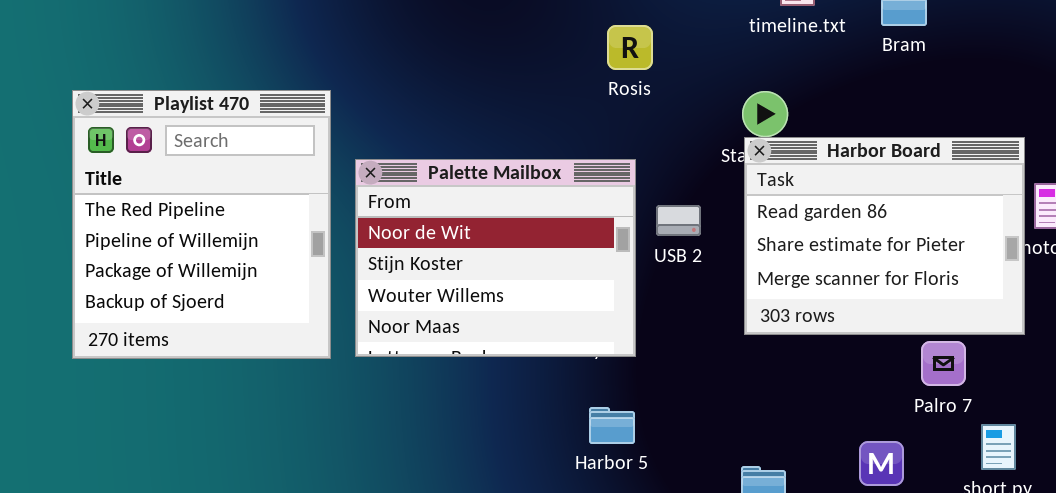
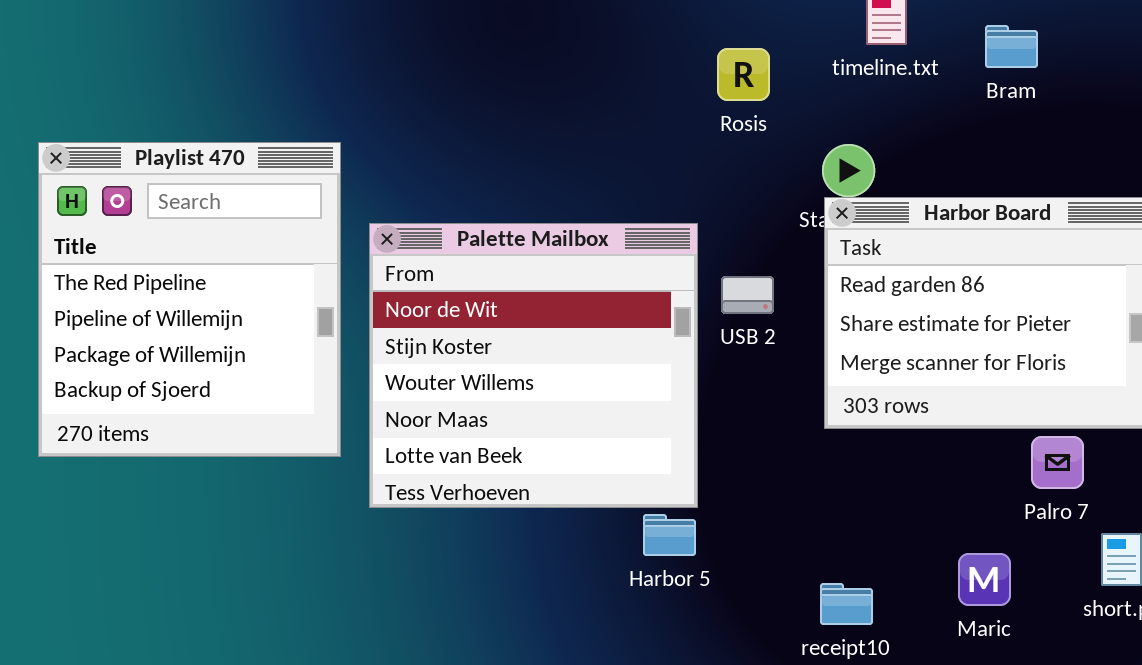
Rosis: [607,25,653,70] -> [717,48,770,101], moved
Palette Mailbox: [355,159,636,357] -> [369,223,698,508], resized

